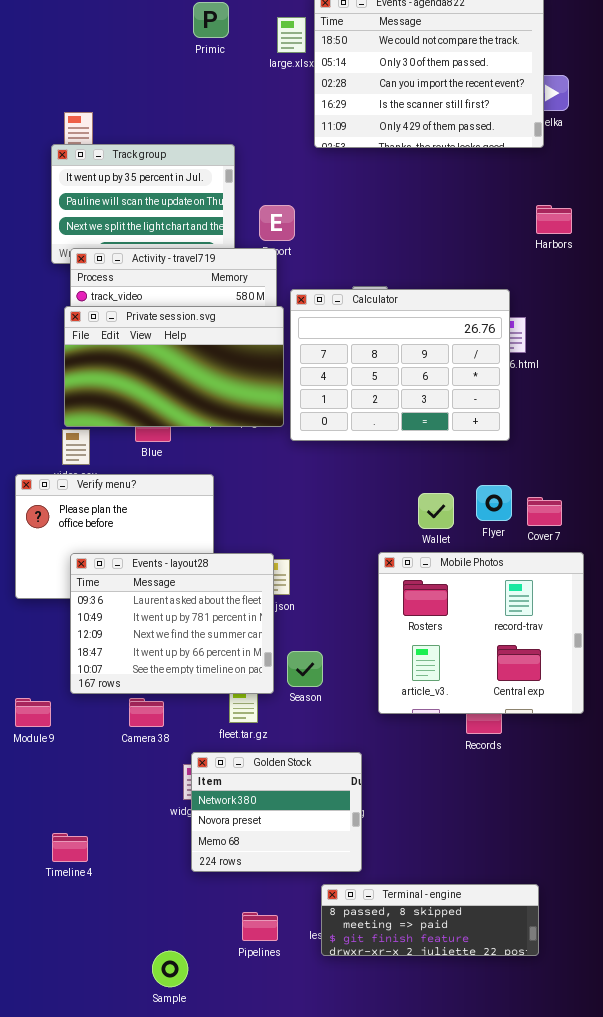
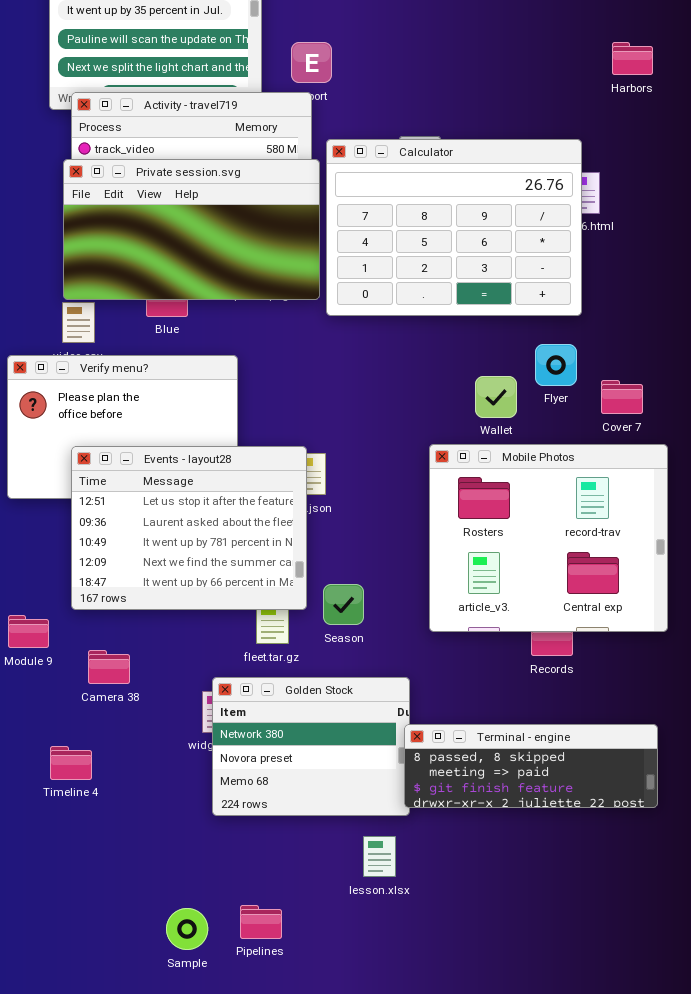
Flyer: [476,485,512,521] -> [535,344,577,386], moved
Events - layout28: [70,553,274,694] -> [71,446,307,610], scrolled up 1 row
Season: [287,651,323,687] -> [323,584,364,625], moved
Camera 38: [129,698,164,727] -> [88,650,130,684], moved
Timeline 4: [52,833,88,862] -> [50,746,92,780], moved
Terminal - engine: [321,884,539,956] -> [404,724,658,808], moved
Pipelines: [242,912,278,941] -> [240,905,282,939], moved

